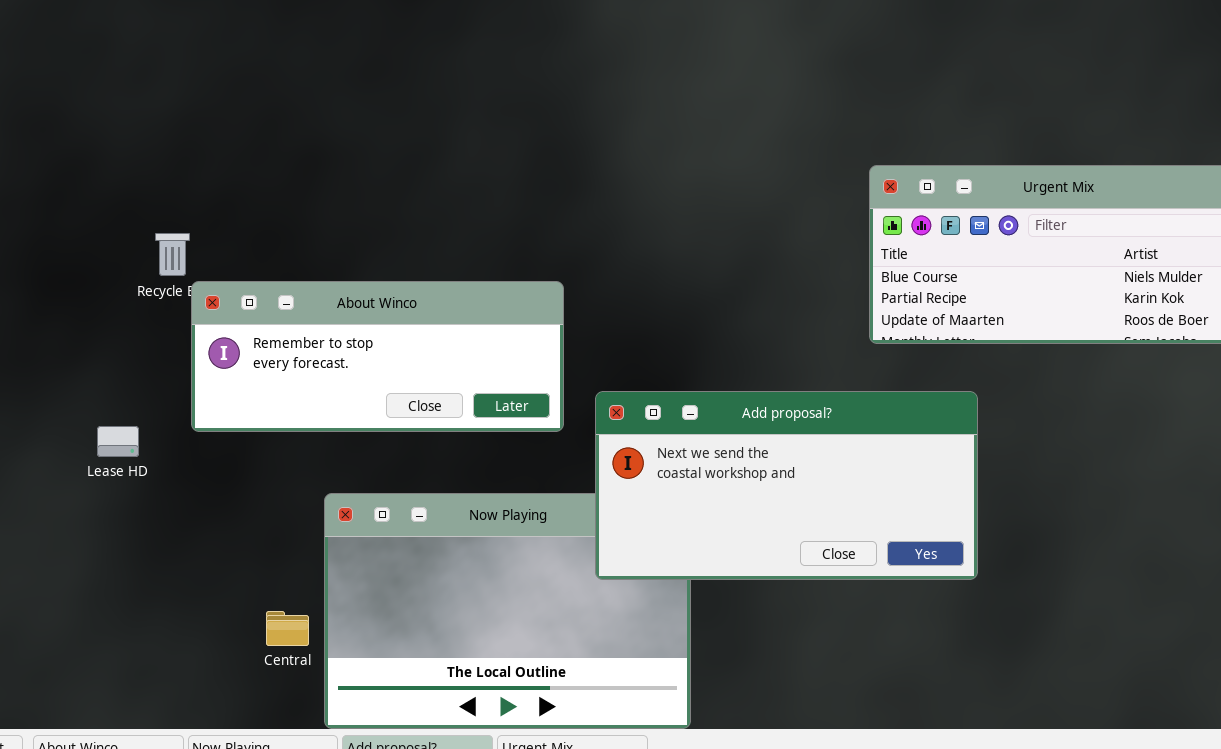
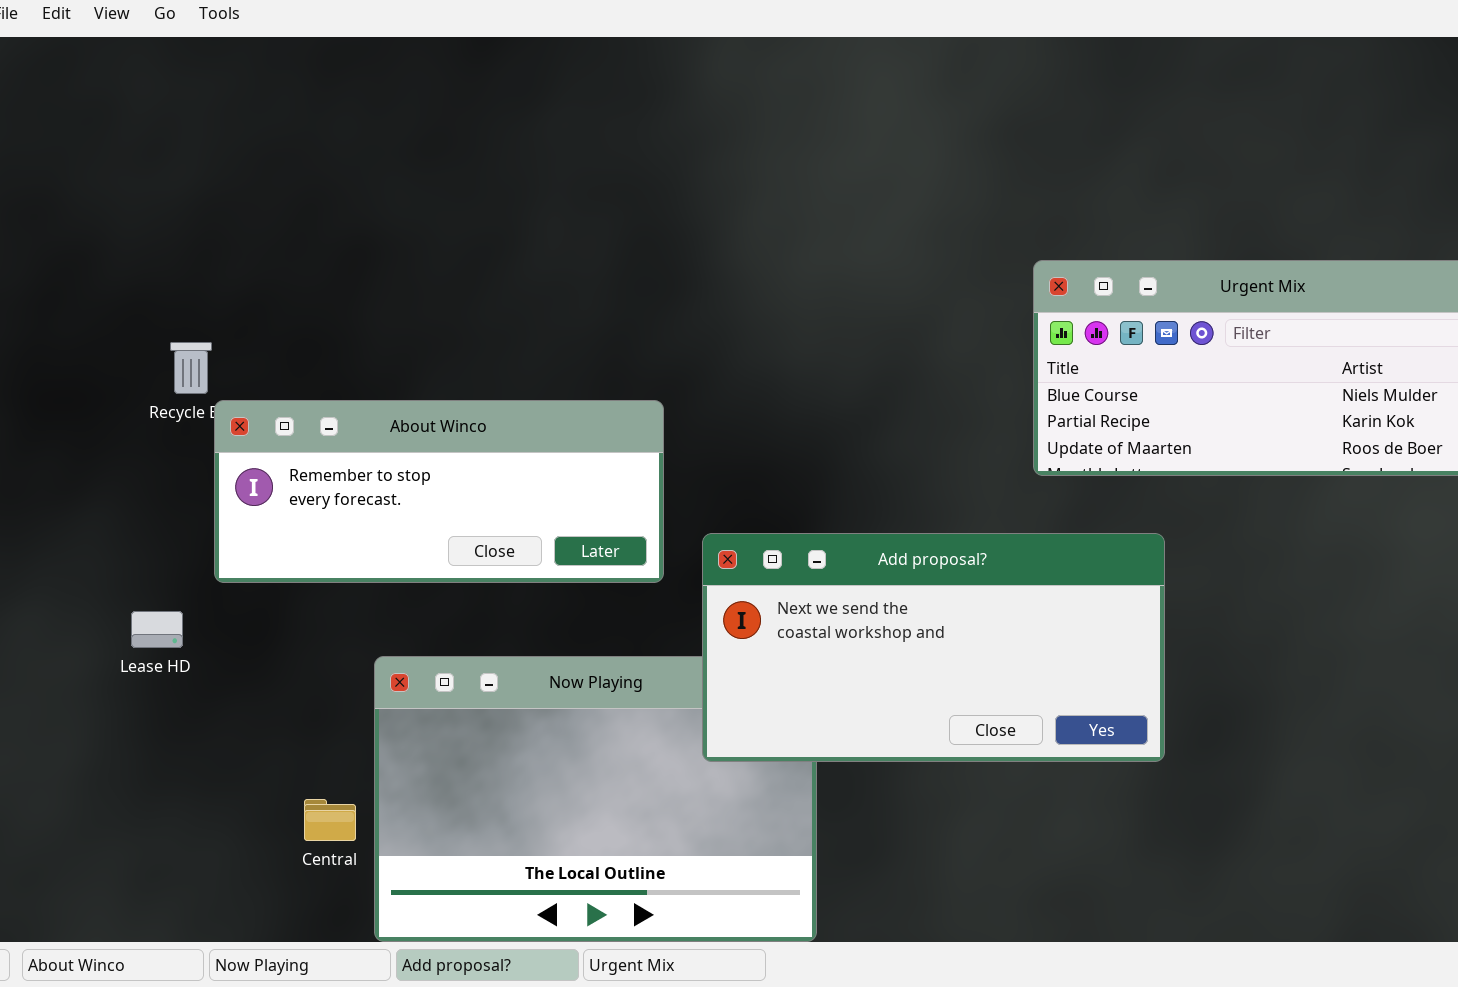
Lease HD: [97,426,139,457] -> [131,611,183,648], moved

